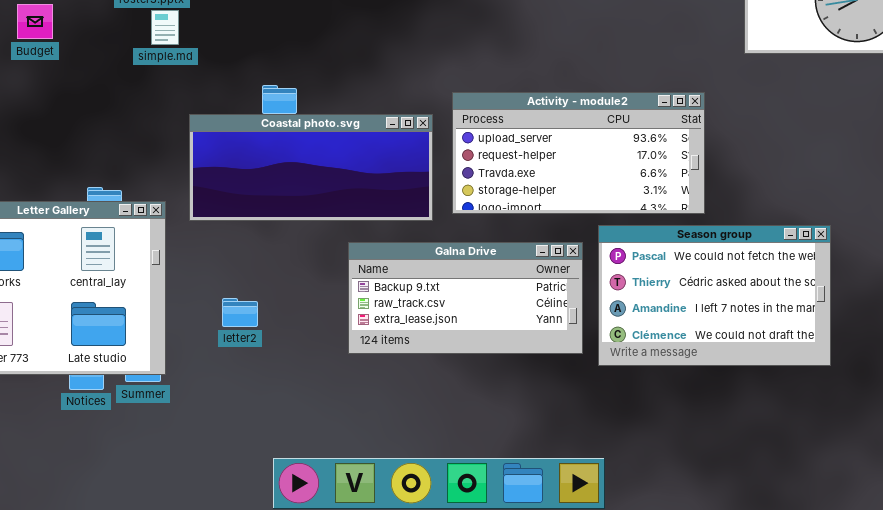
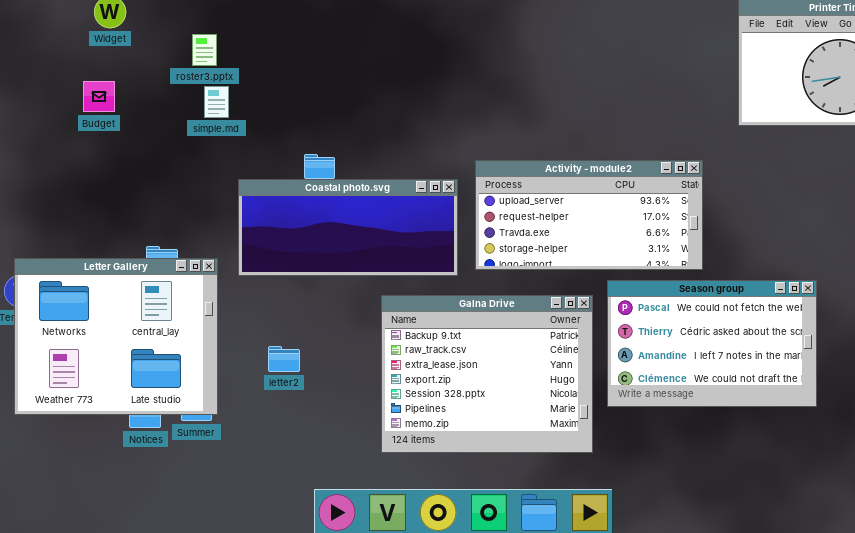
Galna Drive: [348,242,583,354] -> [381,295,593,453], resized

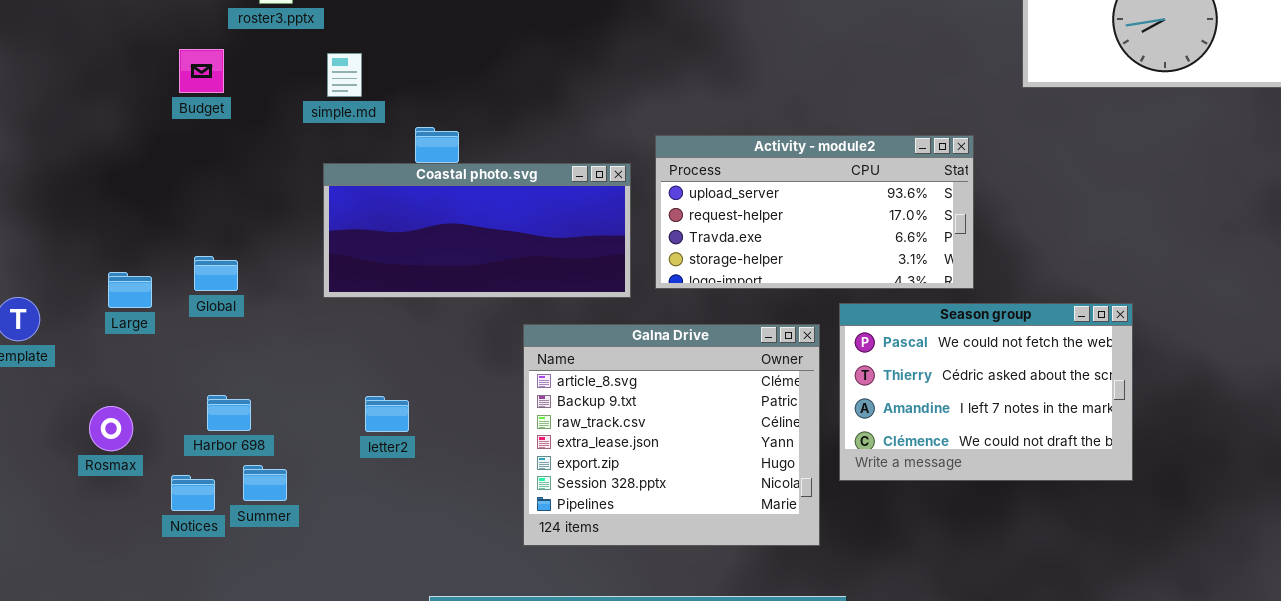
Budget: [83,81,115,112] -> [179,49,224,93], moved
simple.md: [204,86,229,118] -> [327,53,362,97], moved
Letter Gallery: [14,258,218,415] -> none, closed
Galna Drive: [381,295,593,453] -> [523,324,820,546], scrolled up 1 row

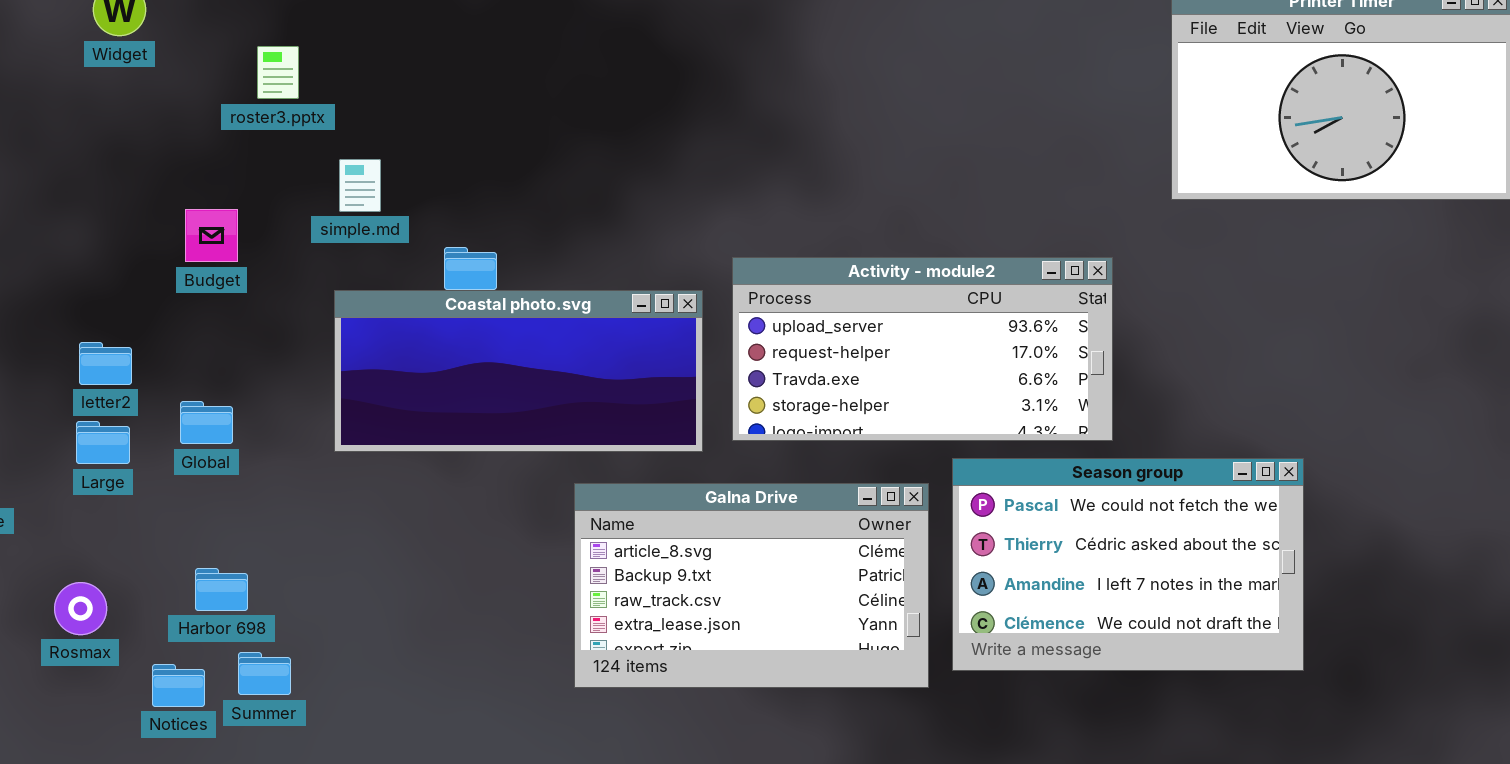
Budget: [179,49,224,93] -> [185,209,238,262], moved
Galna Drive: [523,324,820,546] -> [574,483,929,688], resized
letter2: [365,396,409,432] -> [79,342,132,385], moved

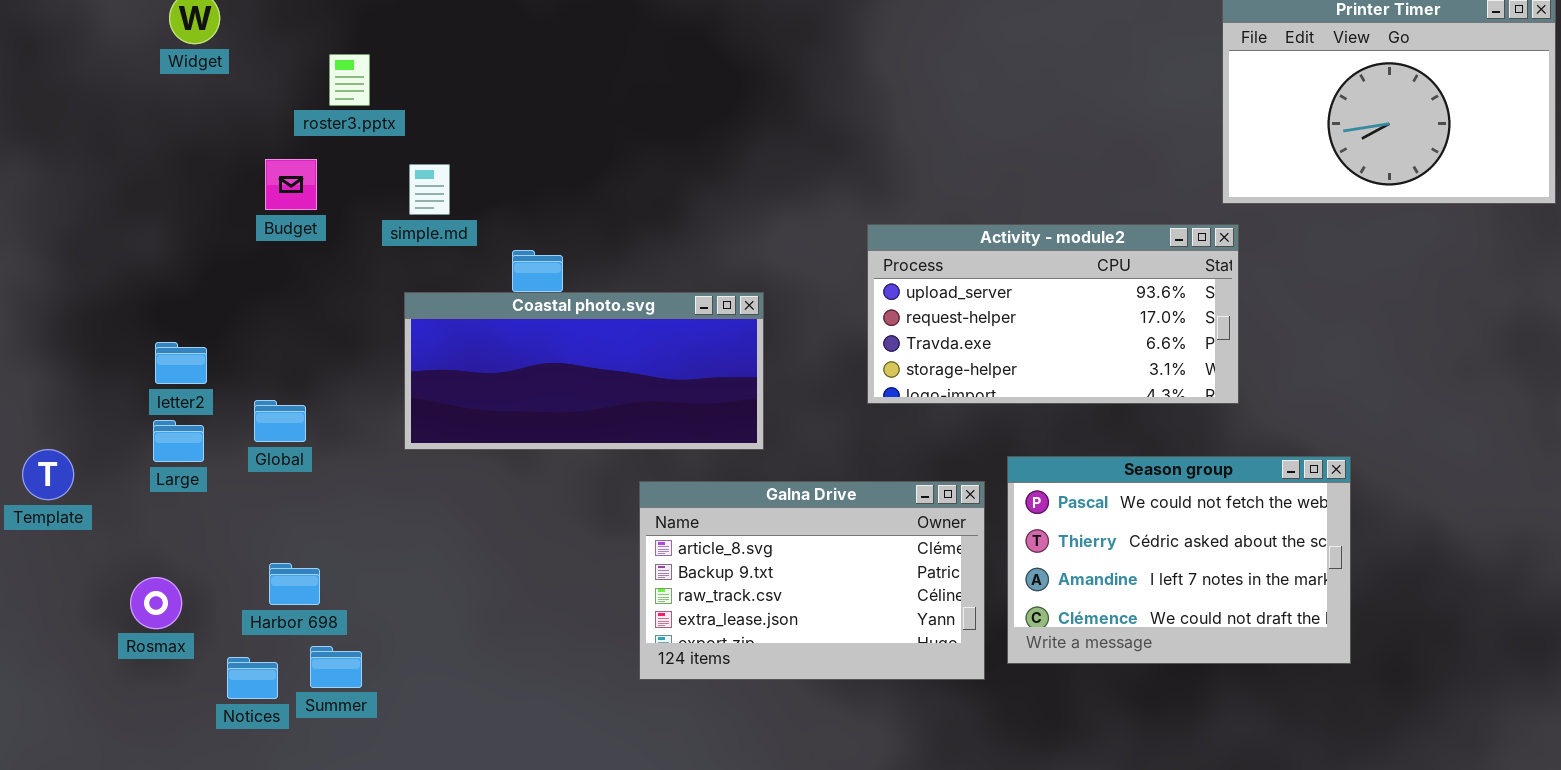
Budget: [185,209,238,262] -> [265,159,317,210], moved
Activity - module2: [732,257,1113,441] -> [867,224,1239,404], moved

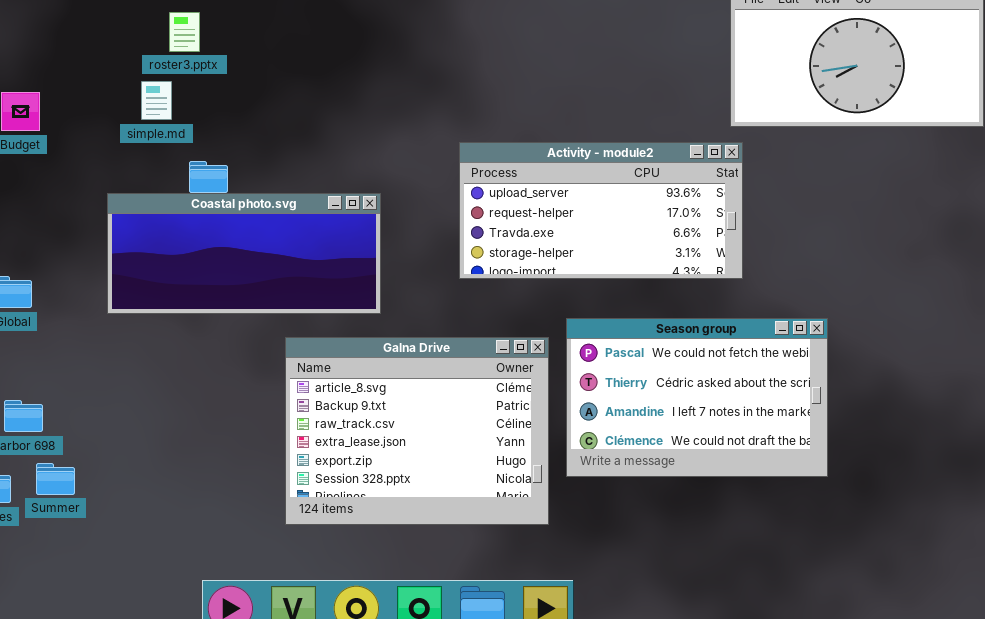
roster3.pptx: [329,54,370,106] -> [169,12,200,52], moved
simple.md: [409,164,450,215] -> [141,81,172,120], moved
Galna Drive: [639,481,985,680] -> [285,337,549,525], resized

